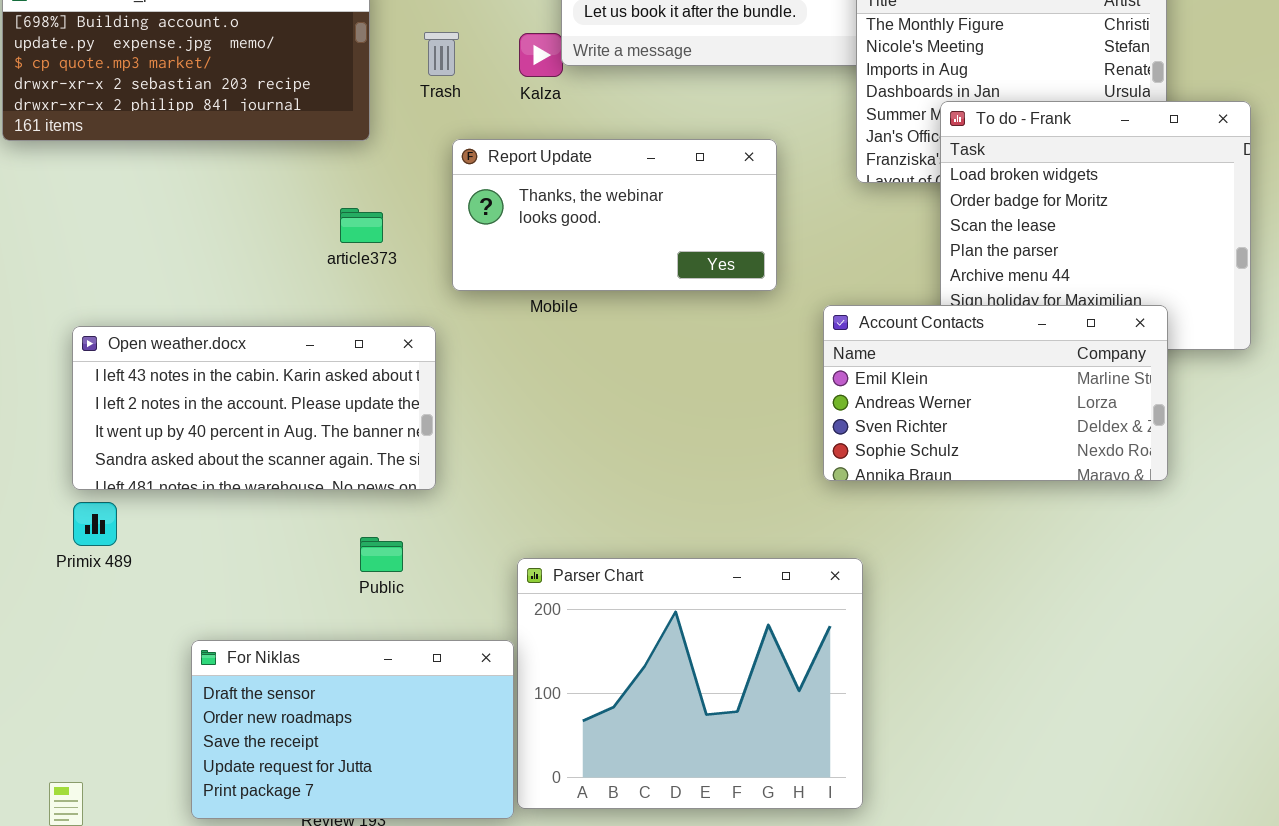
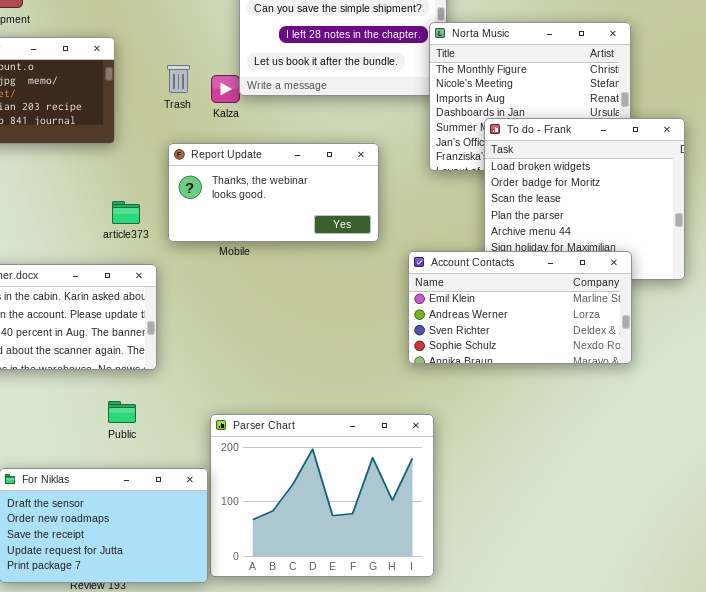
Trash: [424,32,459,76] -> [167,65,190,93], moved
article373: [340,208,383,243] -> [112,201,140,224], moved

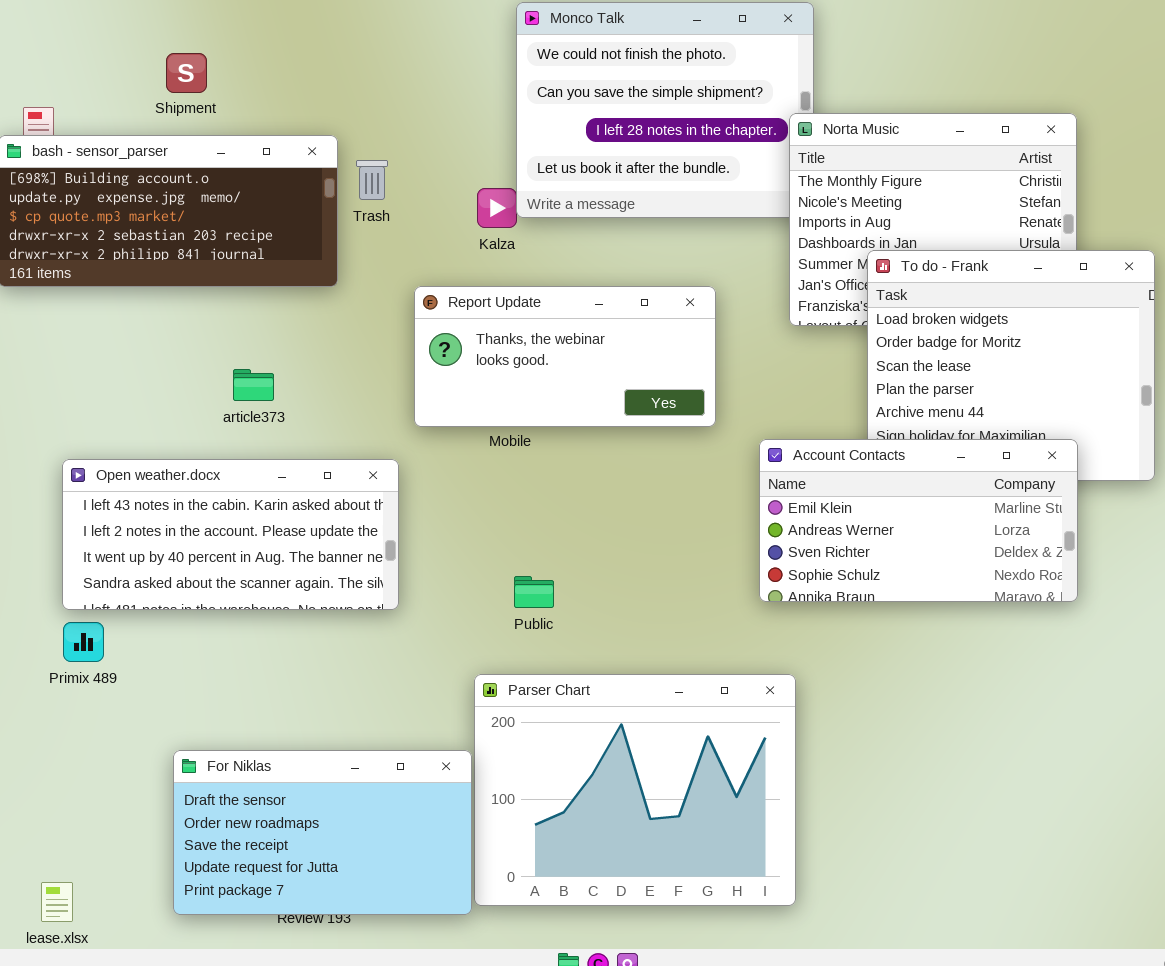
Trash: [167,65,190,93] -> [356,160,388,200], moved
article373: [112,201,140,224] -> [233,369,274,401], moved
Public: [108,401,136,423] -> [514,576,554,608], moved

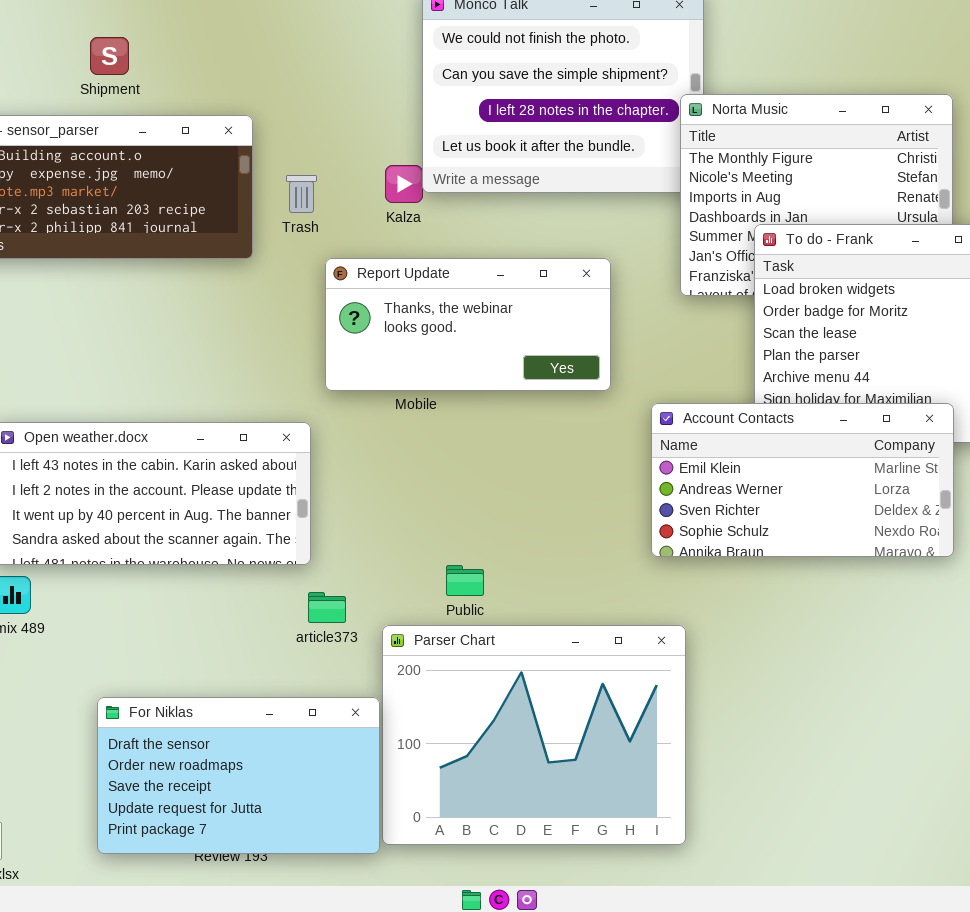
Trash: [356,160,388,200] -> [286,175,317,213], moved
article373: [233,369,274,401] -> [308,592,346,623], moved
Public: [514,576,554,608] -> [446,565,484,596], moved

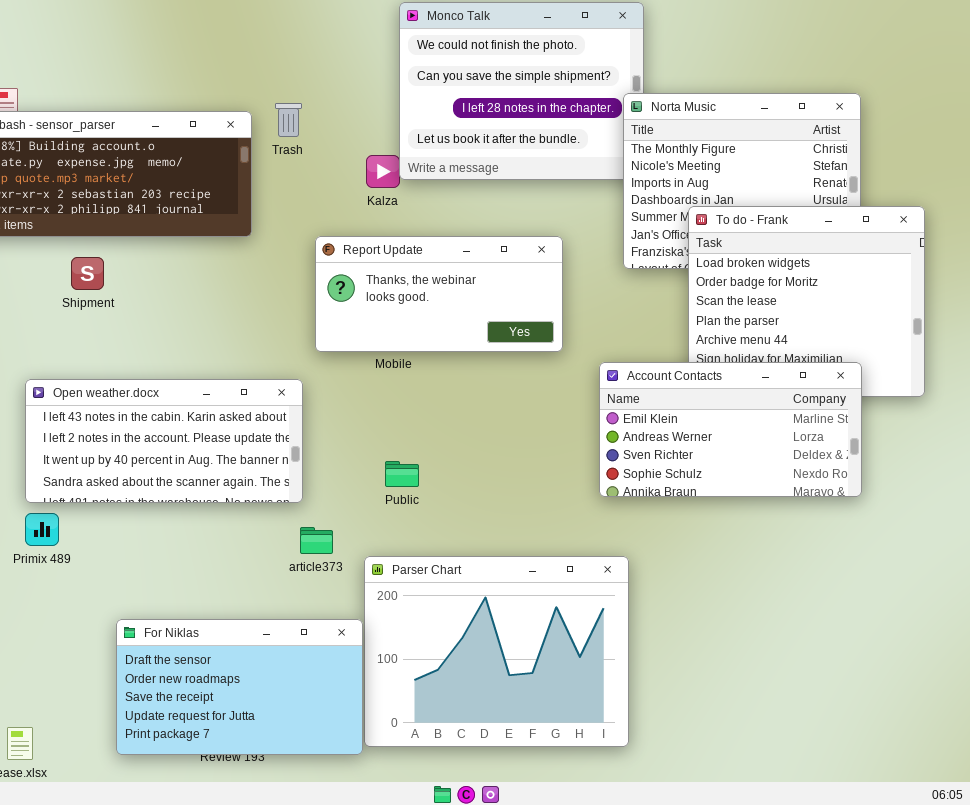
Shipment: [90,37,129,75] -> [71,257,104,290], moved
Trash: [286,175,317,213] -> [275,103,302,137], moved
Public: [446,565,484,596] -> [385,461,419,487], moved

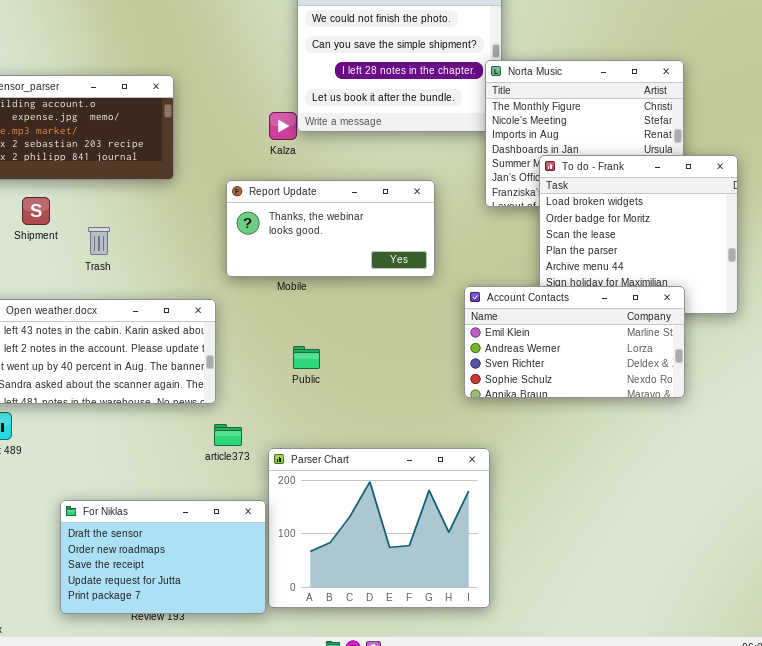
Trash: [275,103,302,137] -> [88,227,110,255], moved
Public: [385,461,419,487] -> [293,346,320,369], moved

